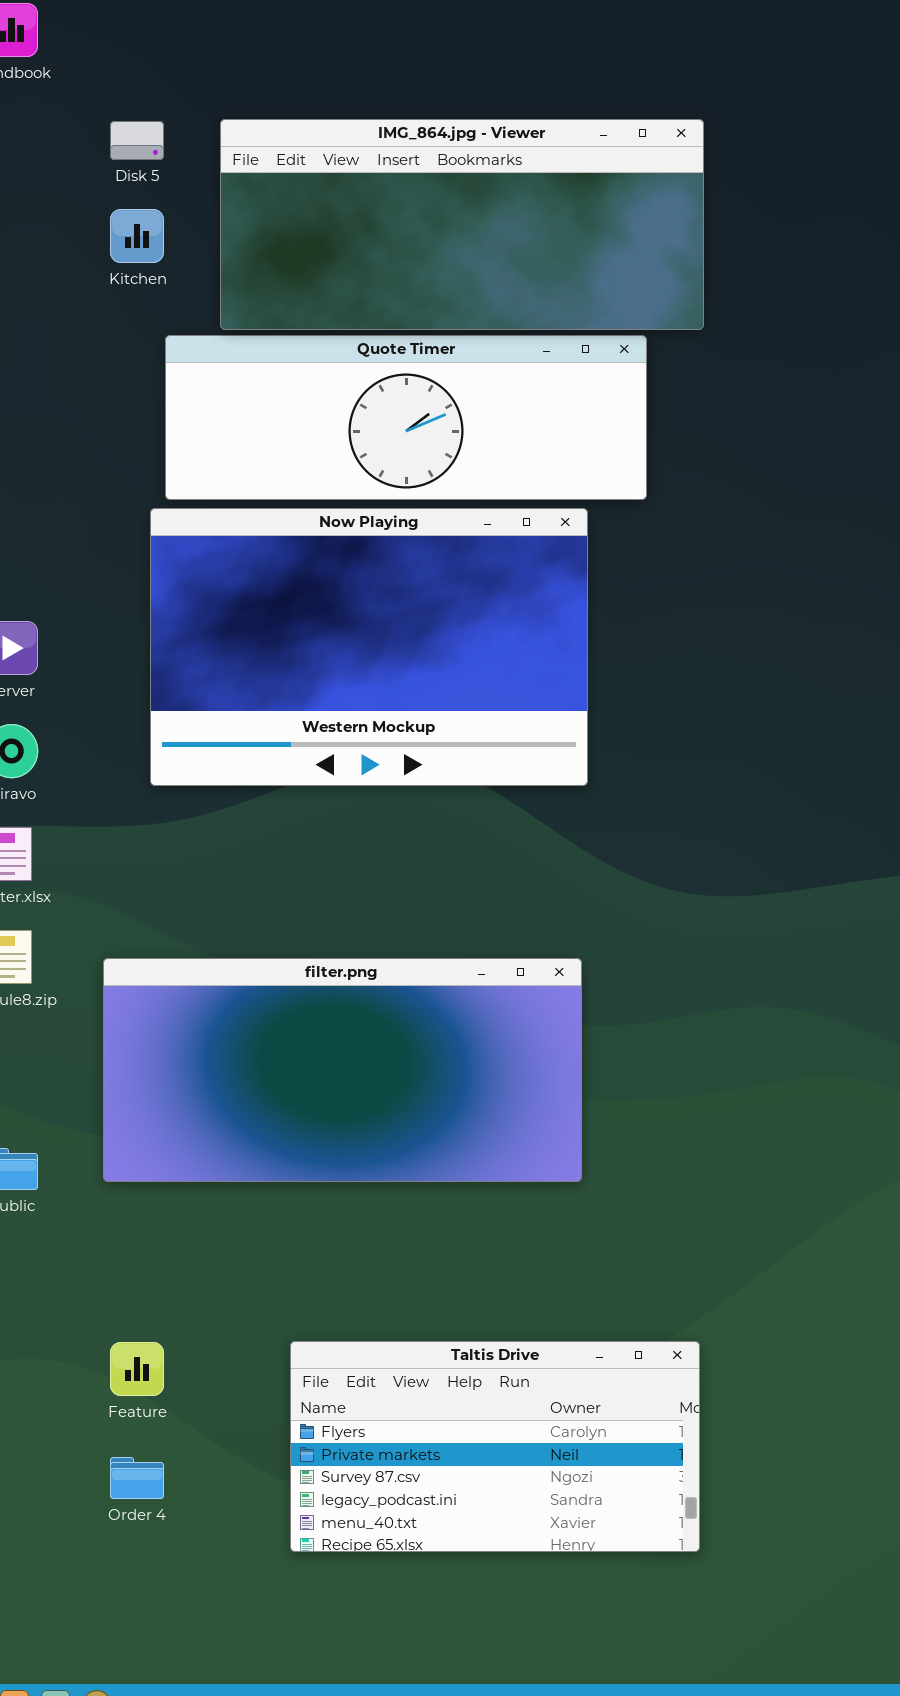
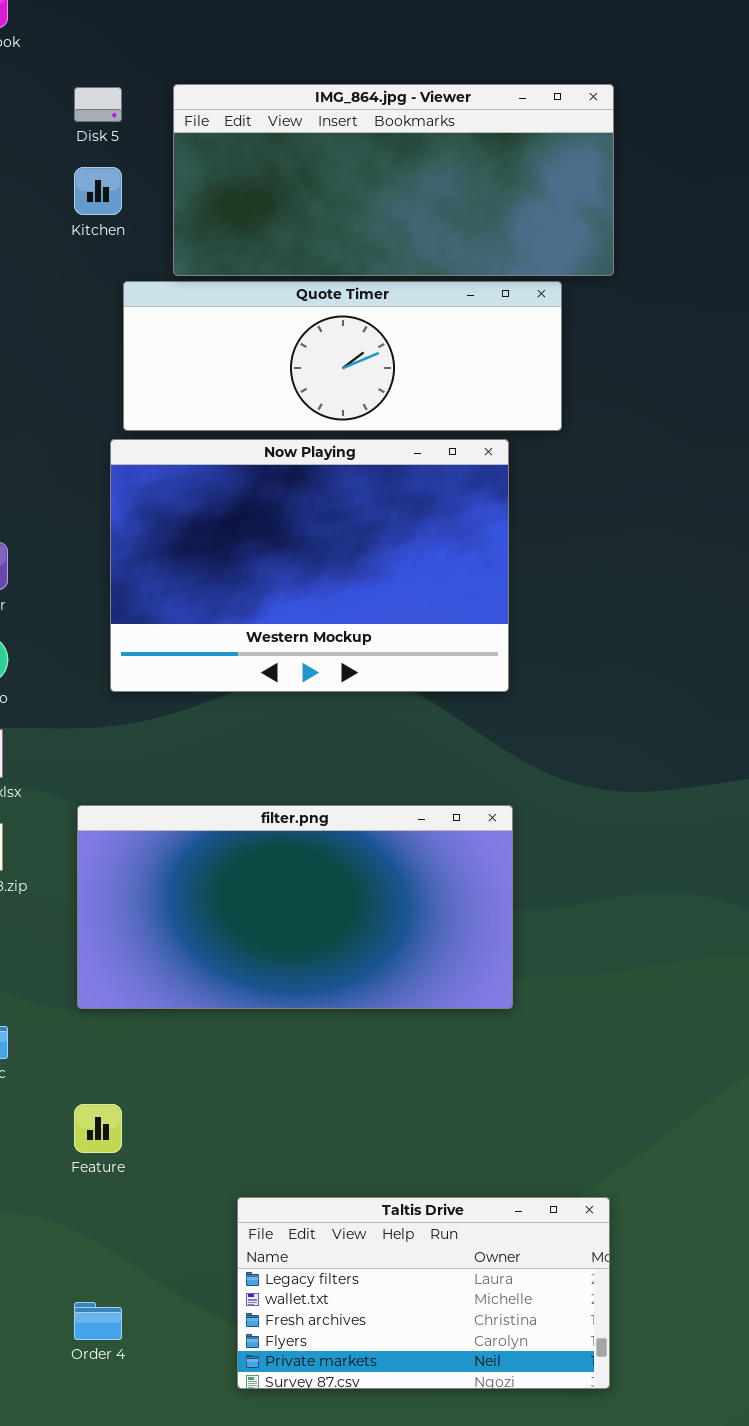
filter.png: [103,958,582,1182] -> [77,805,513,1009], moved
Taltis Drive: [290,1341,700,1552] -> [237,1197,610,1389], scrolled up 3 rows
Feature: [110,1342,164,1396] -> [74,1104,122,1153], moved

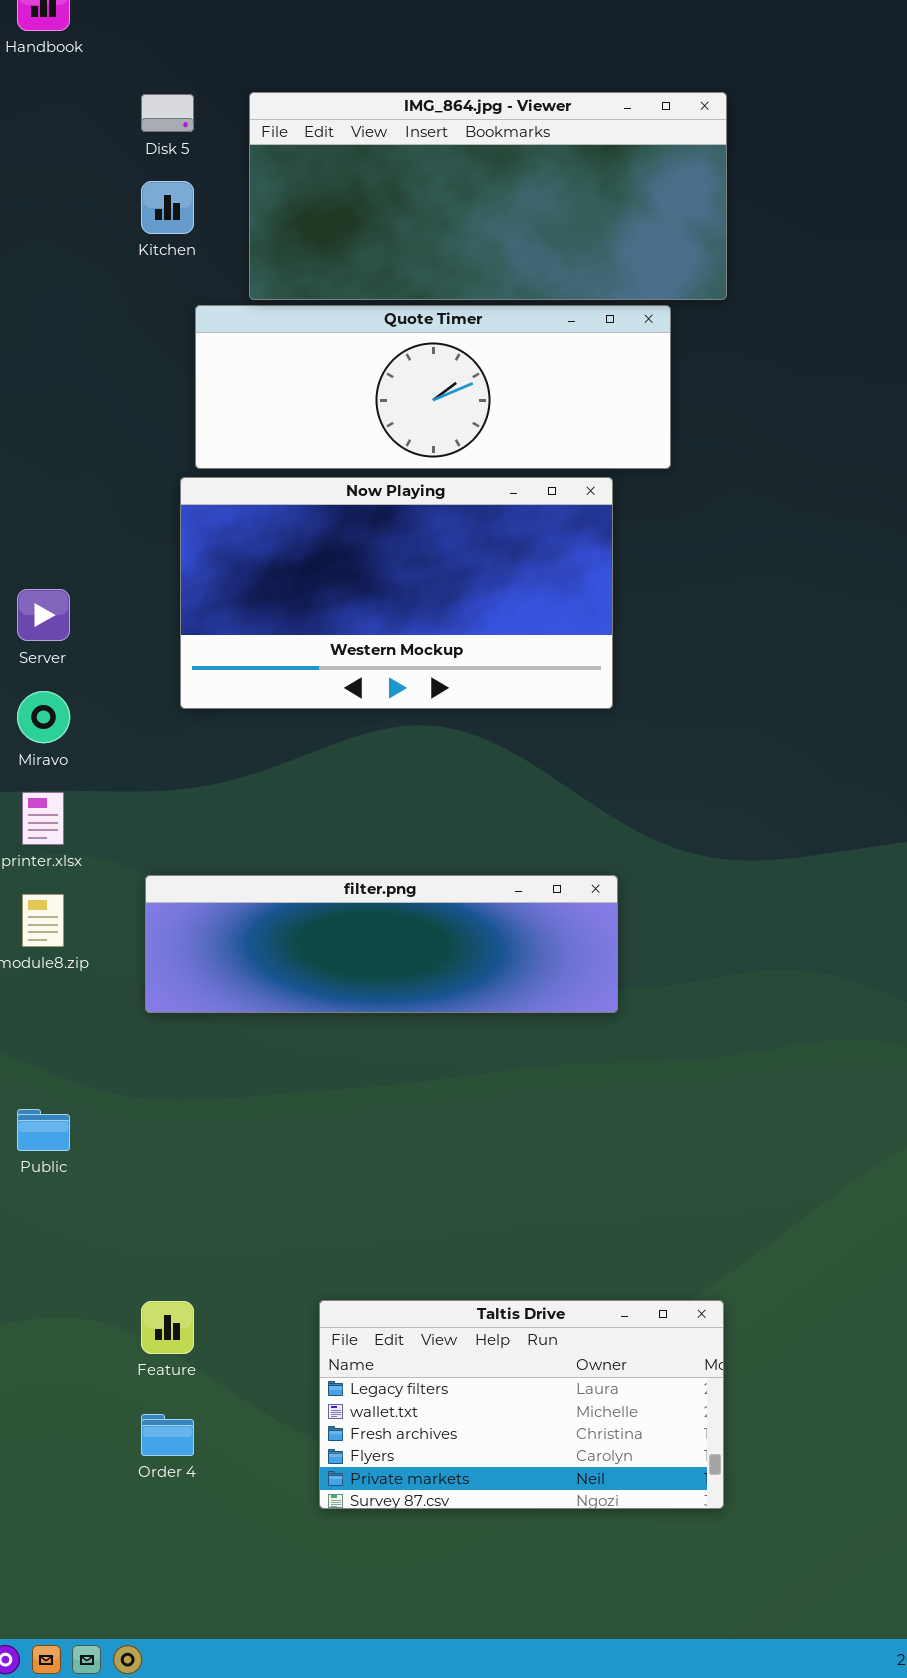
Now Playing: [110,439,509,692] -> [180,477,613,709], resized
filter.png: [77,805,513,1009] -> [145,875,618,1013], resized
Feature: [74,1104,122,1153] -> [141,1301,194,1354], moved

